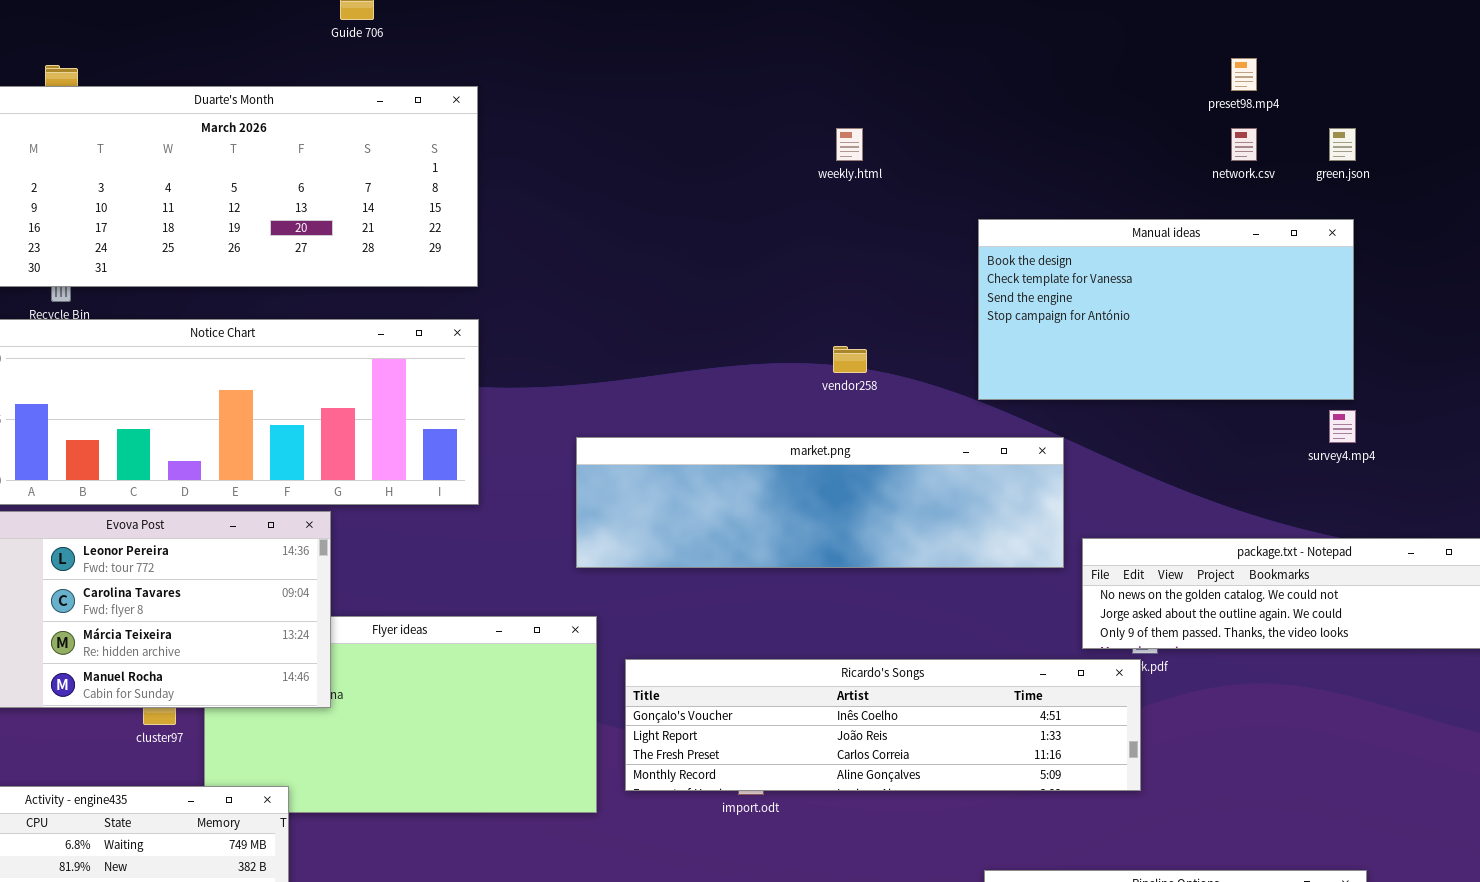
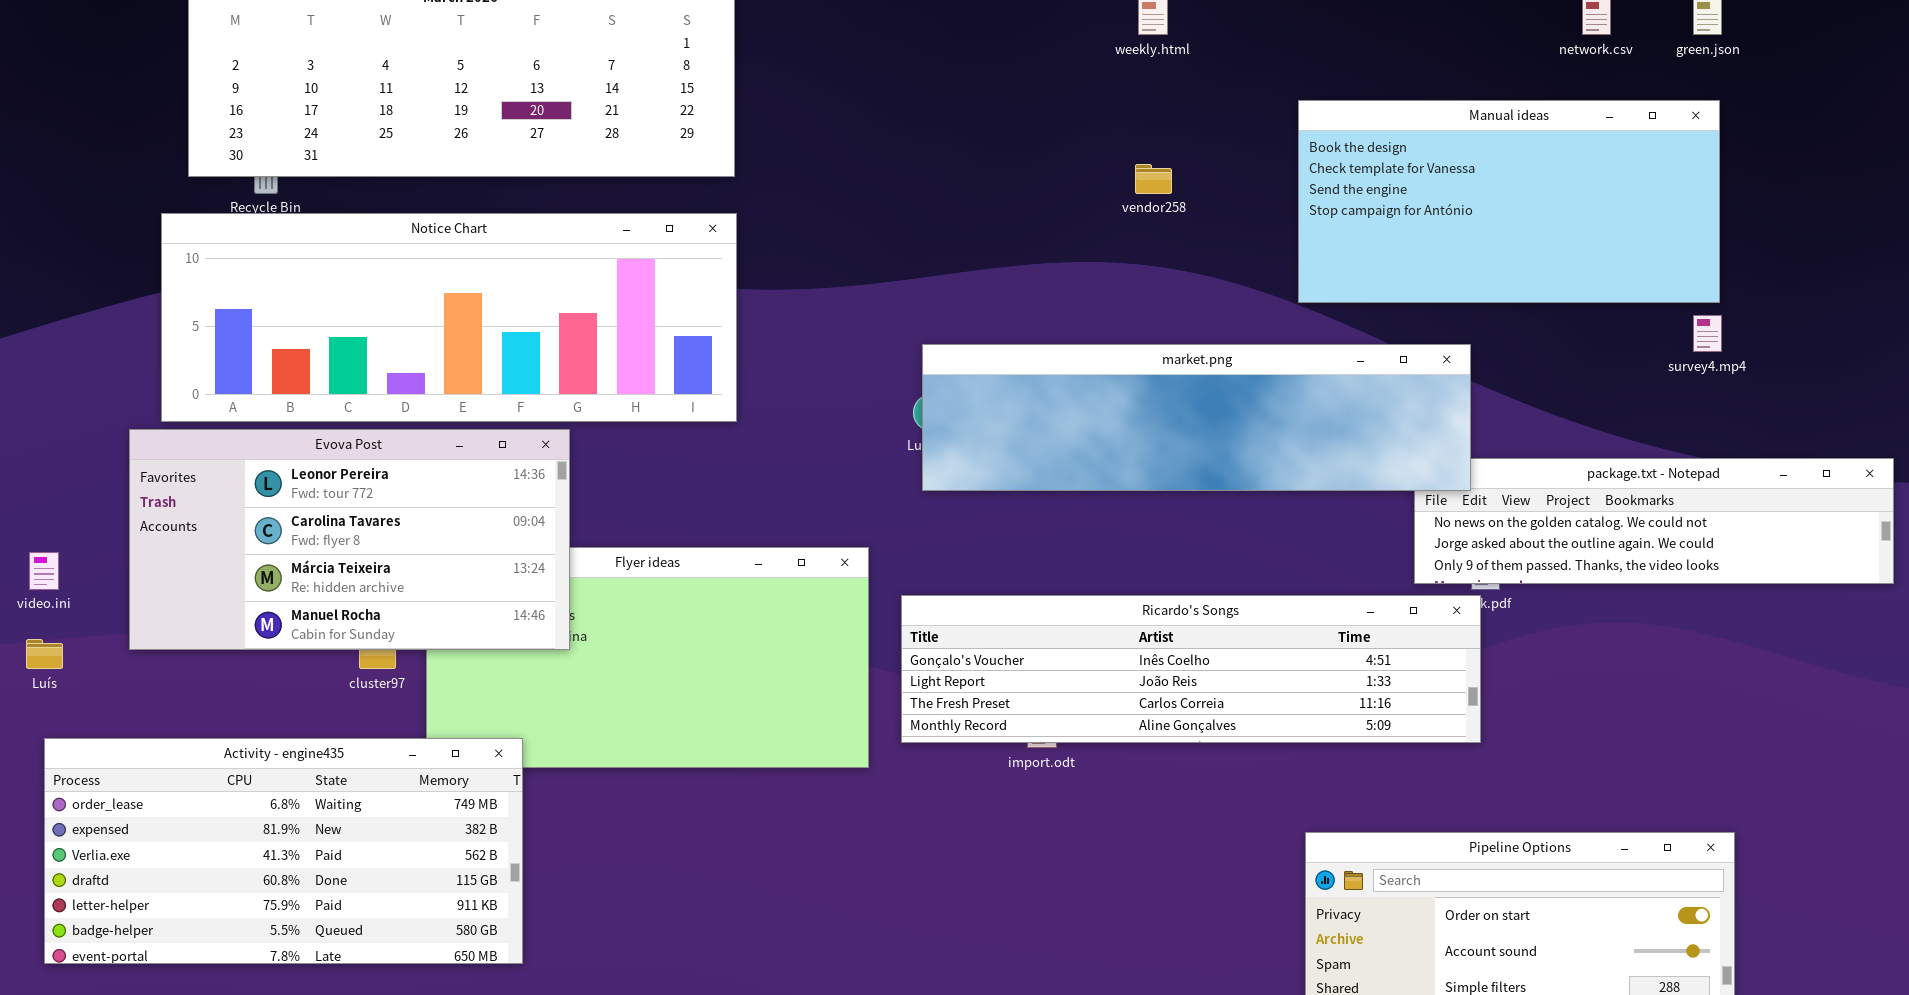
vendor258: [833,346,867,373] -> [1135,164,1172,194], moved
market.png: [576,437,1064,568] -> [922,344,1471,491], moved

